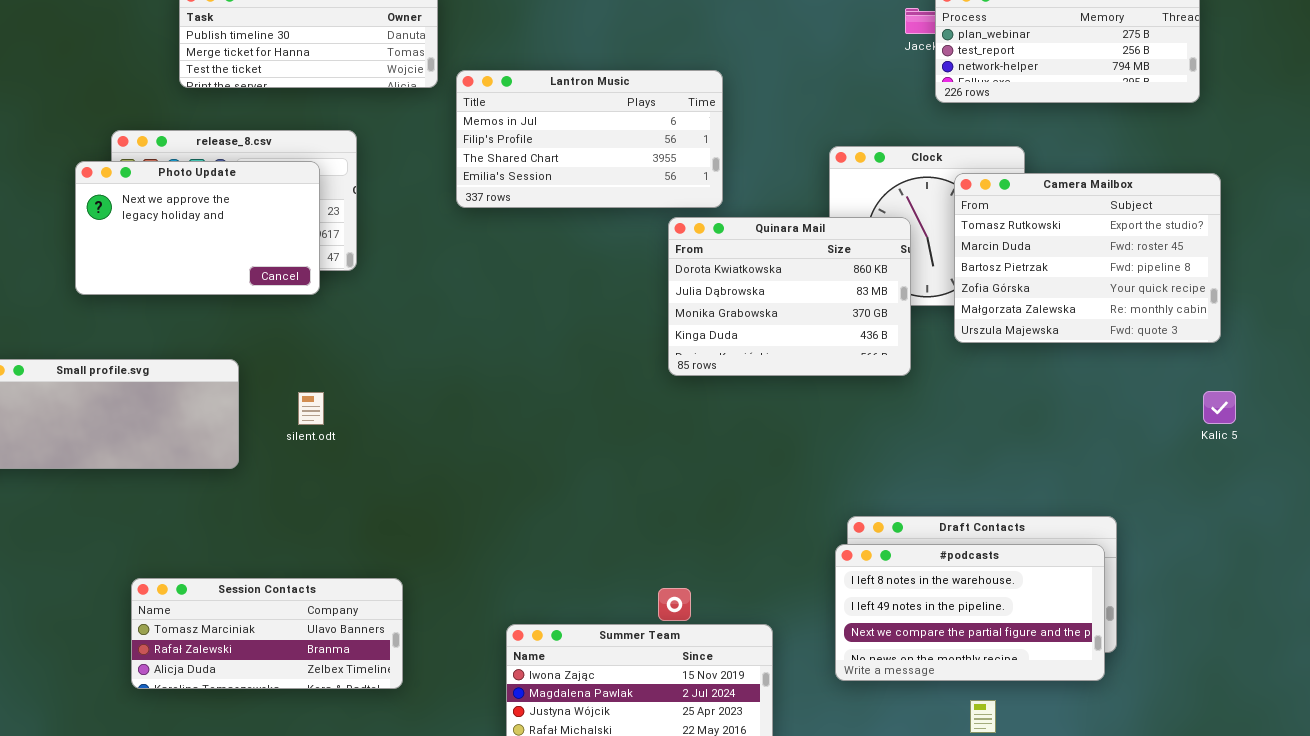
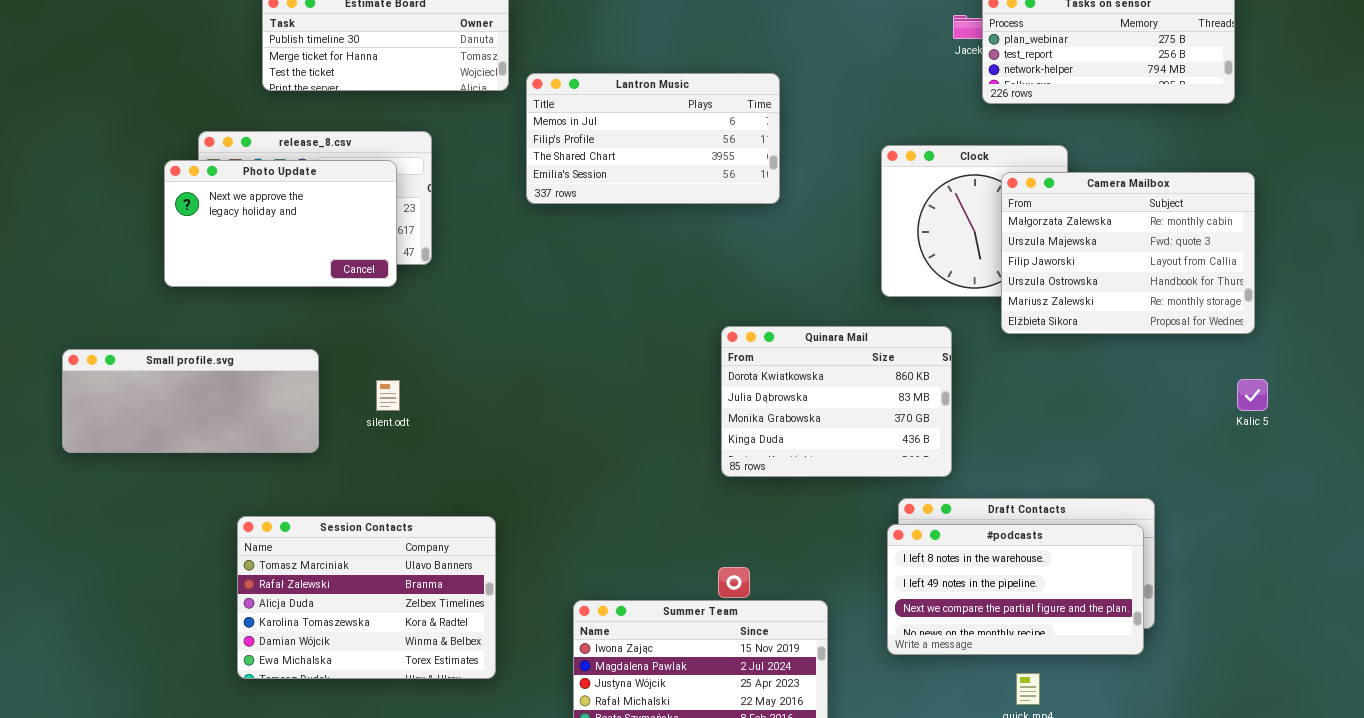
Camera Mailbox: [954,173,1221,343] -> [1001,172,1255,334], scrolled down 4 rows
Quinara Mail: [668,217,911,376] -> [721,326,952,477], moved
Session Contacts: [131,578,403,689] -> [237,516,496,679], moved, resized

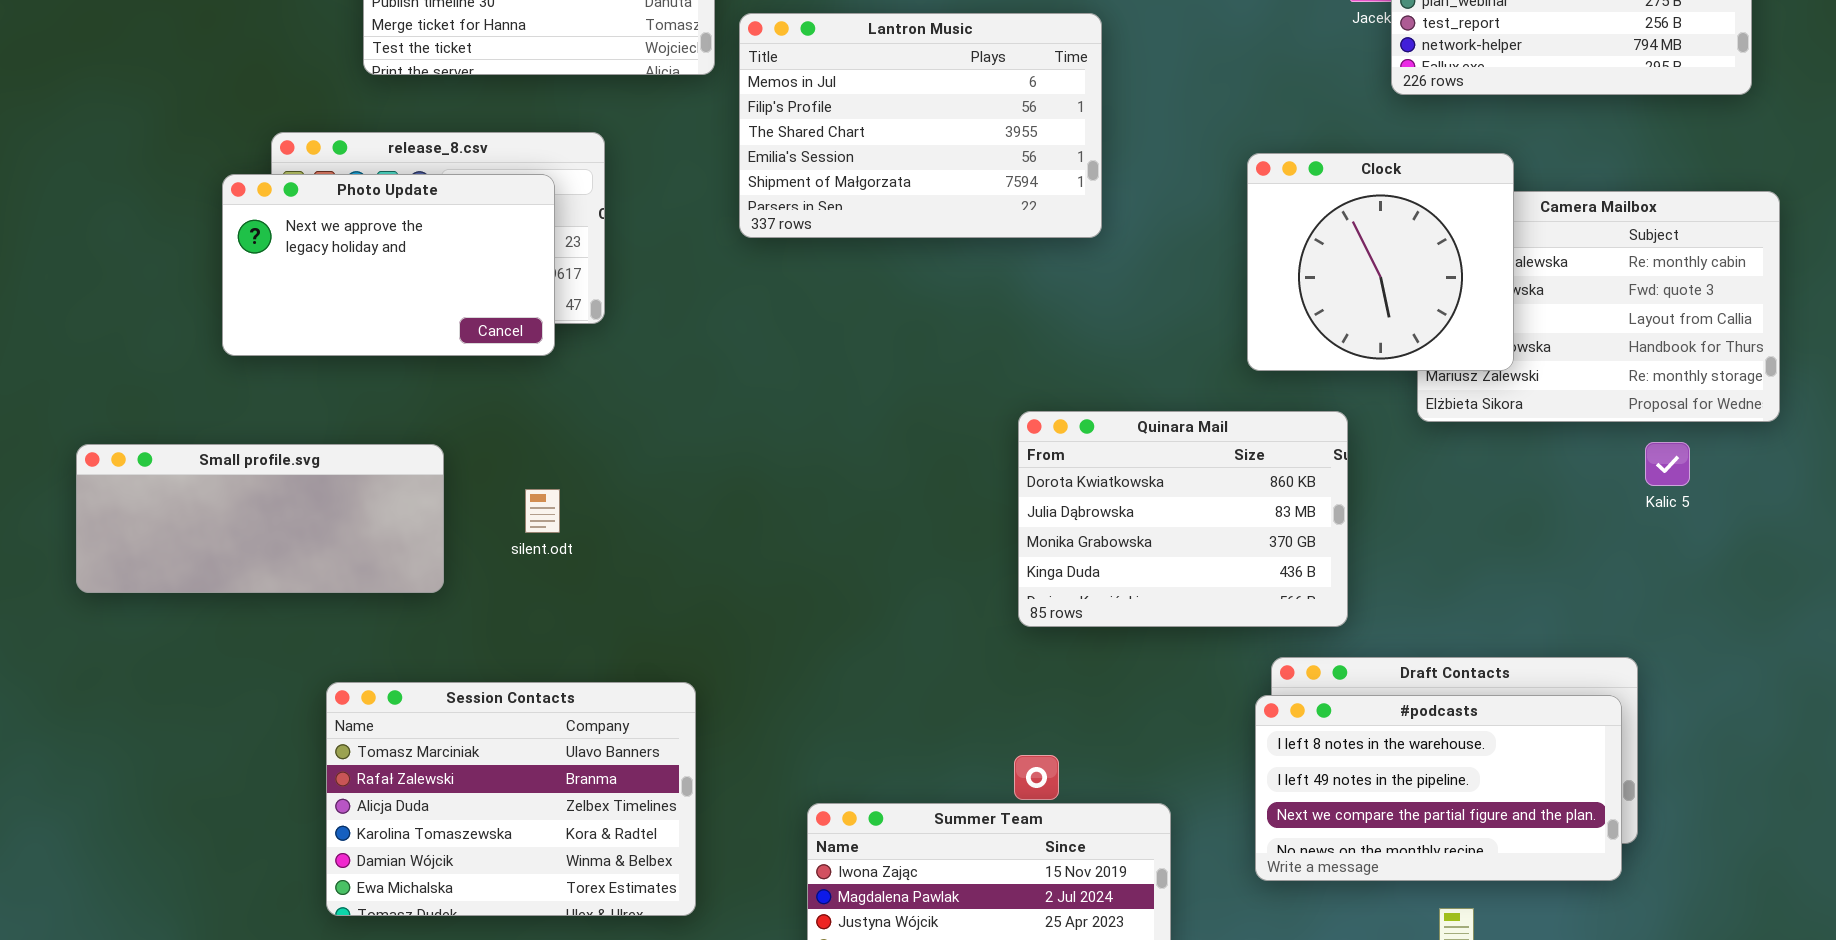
Lantron Music: [526,73,780,204] -> [739,13,1102,238], resized
Clock: [881,145,1068,297] -> [1247,153,1514,371], raised
Kalic 5: [1237,379,1268,411] -> [1645,442,1690,486], moved

